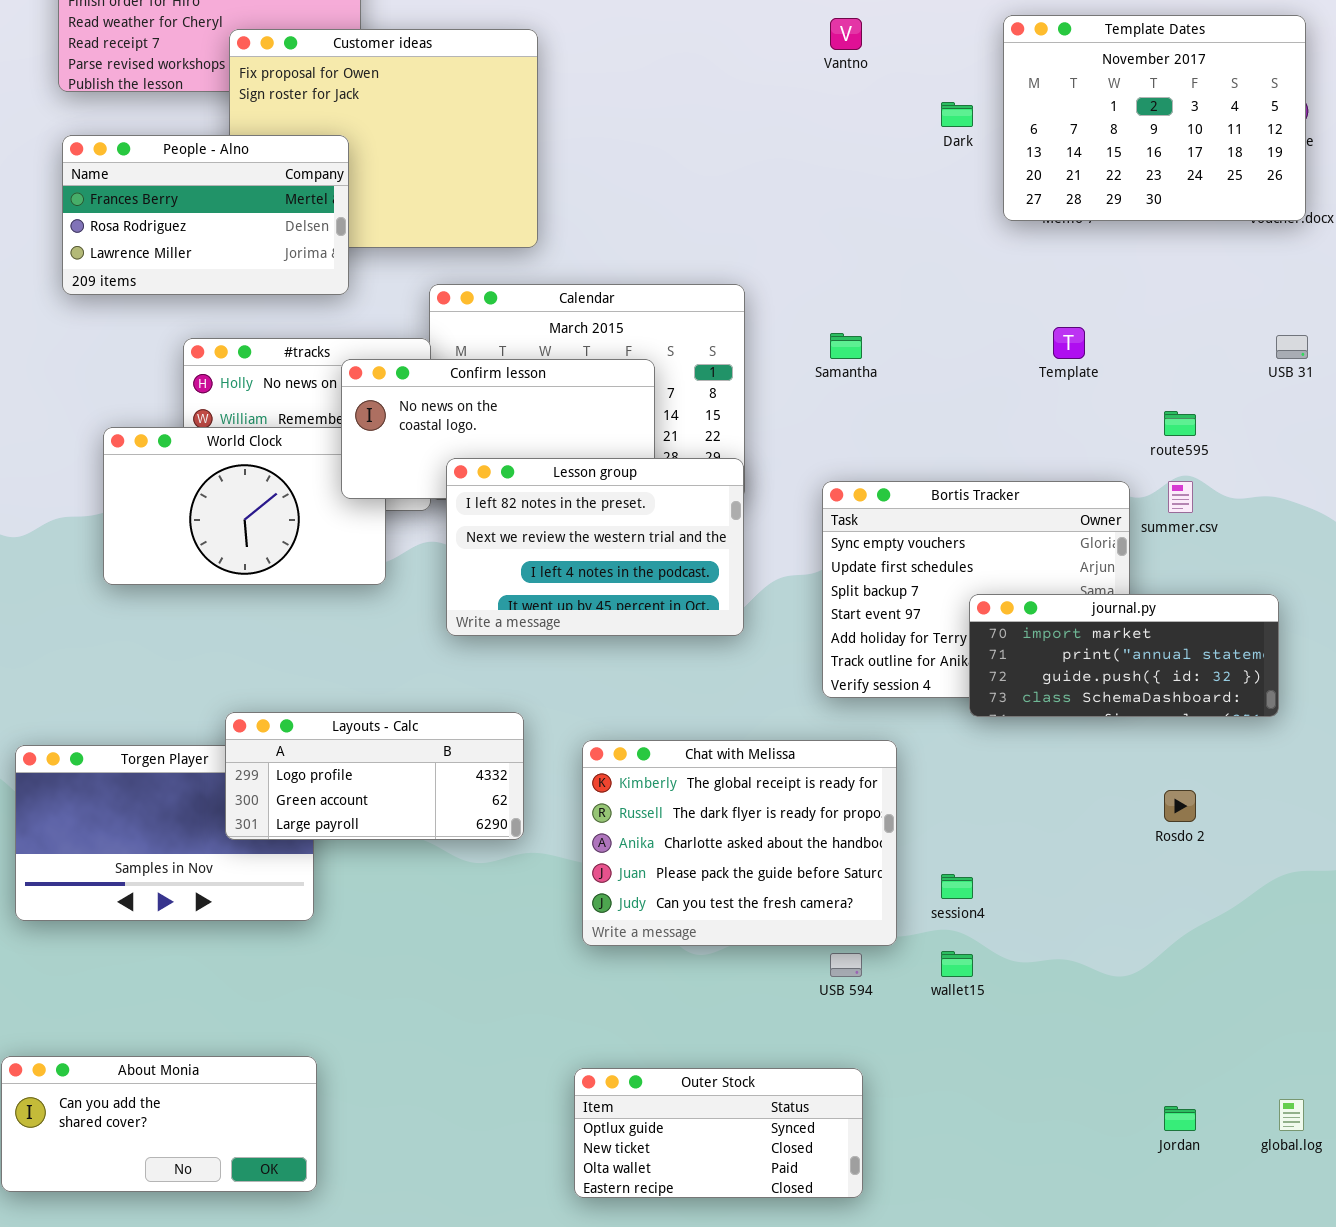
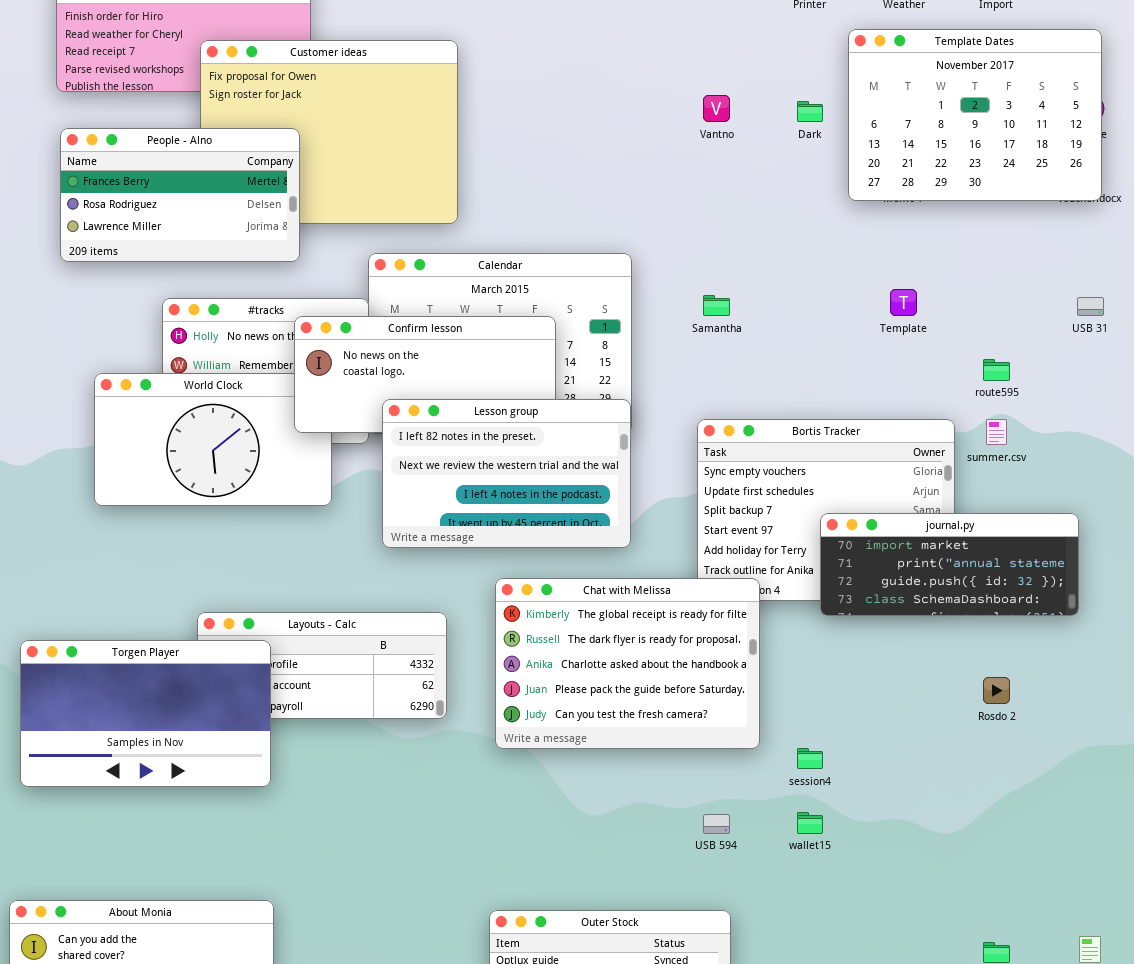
Vantno: [830,18,862,50] -> [703,95,730,122], moved
Chat with Melissa: [582,740,897,946] -> [495,578,760,749], moved
Torgen Player: [15,745,314,921] -> [20,640,271,787], raised

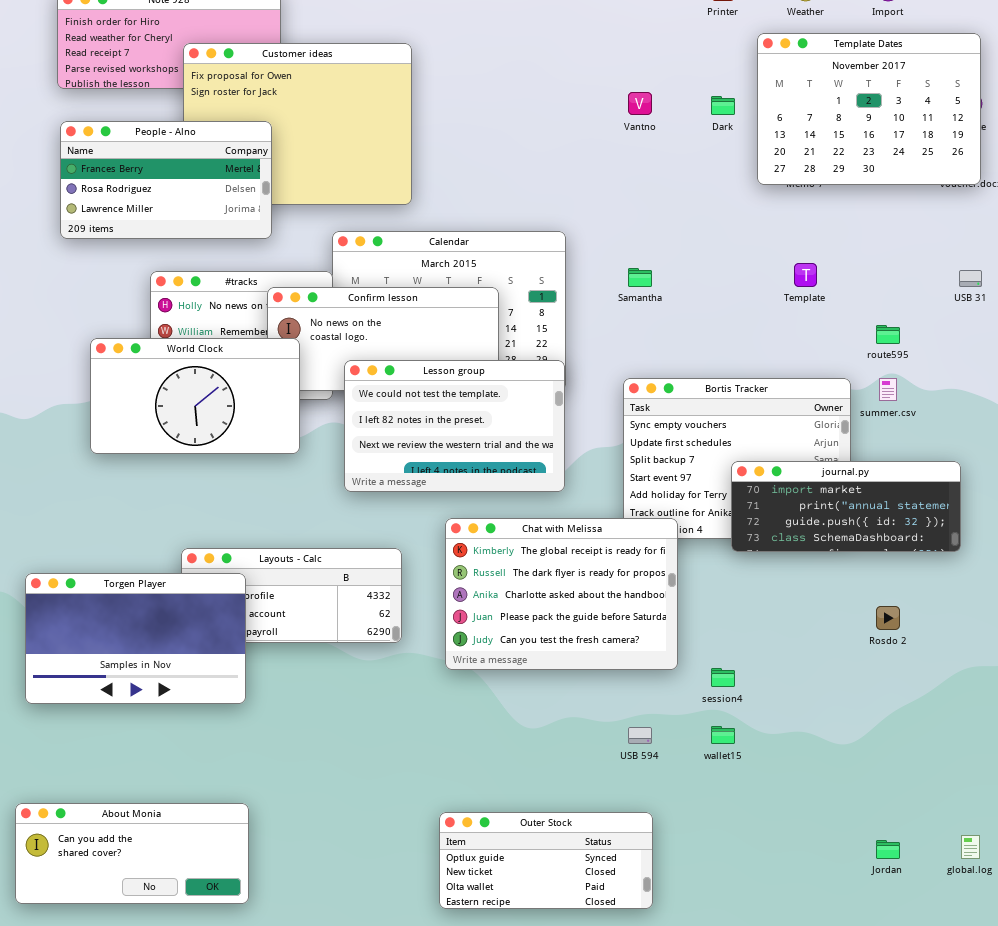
World Clock: [94,373,332,506] -> [90,338,300,454], raised
Lesson group: [382,399,631,548] -> [344,360,565,492], scrolled up 1 row

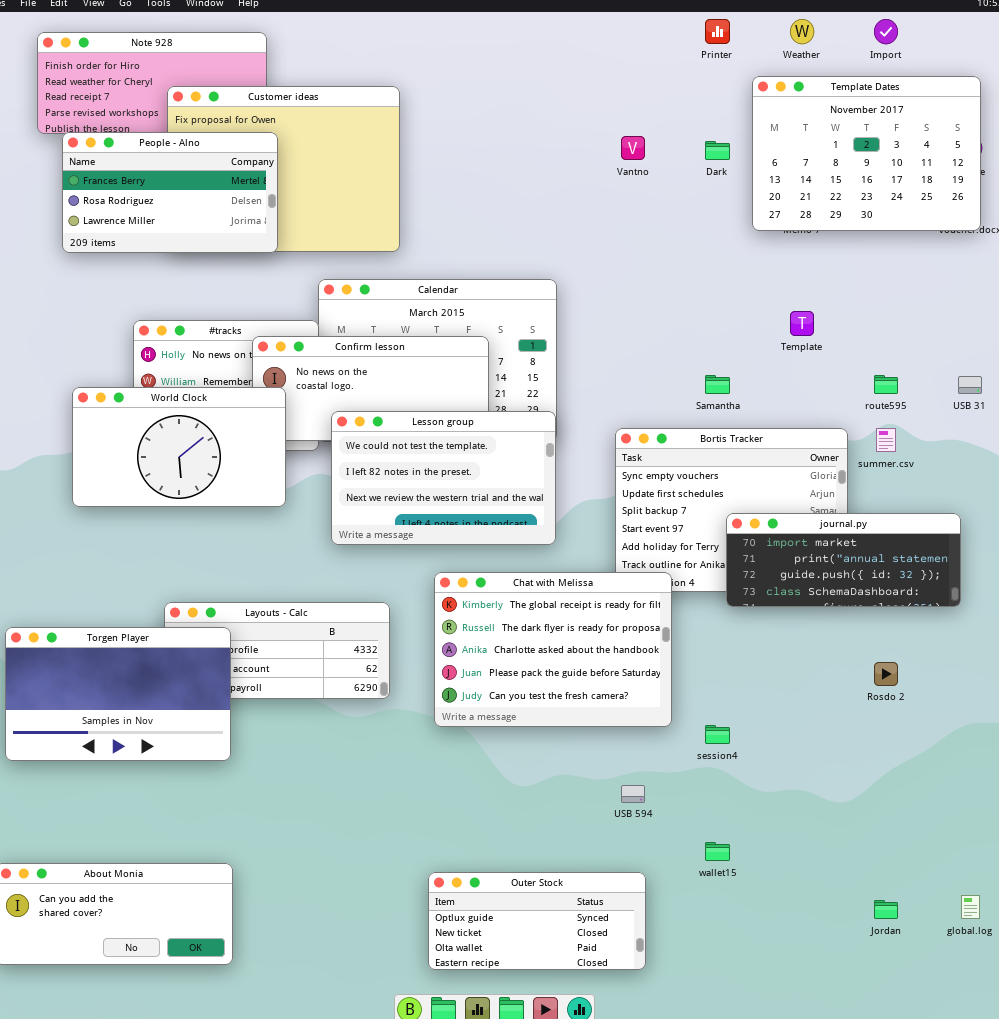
People - Alno: [60,121,272,239] -> [62,132,278,253], moved
Samantha: [628,268,652,287] -> [705,375,730,394], moved
USB 31: [959,270,982,287] -> [958,376,982,394], moved
wallet15: [711,726,735,744] -> [705,842,730,861], moved

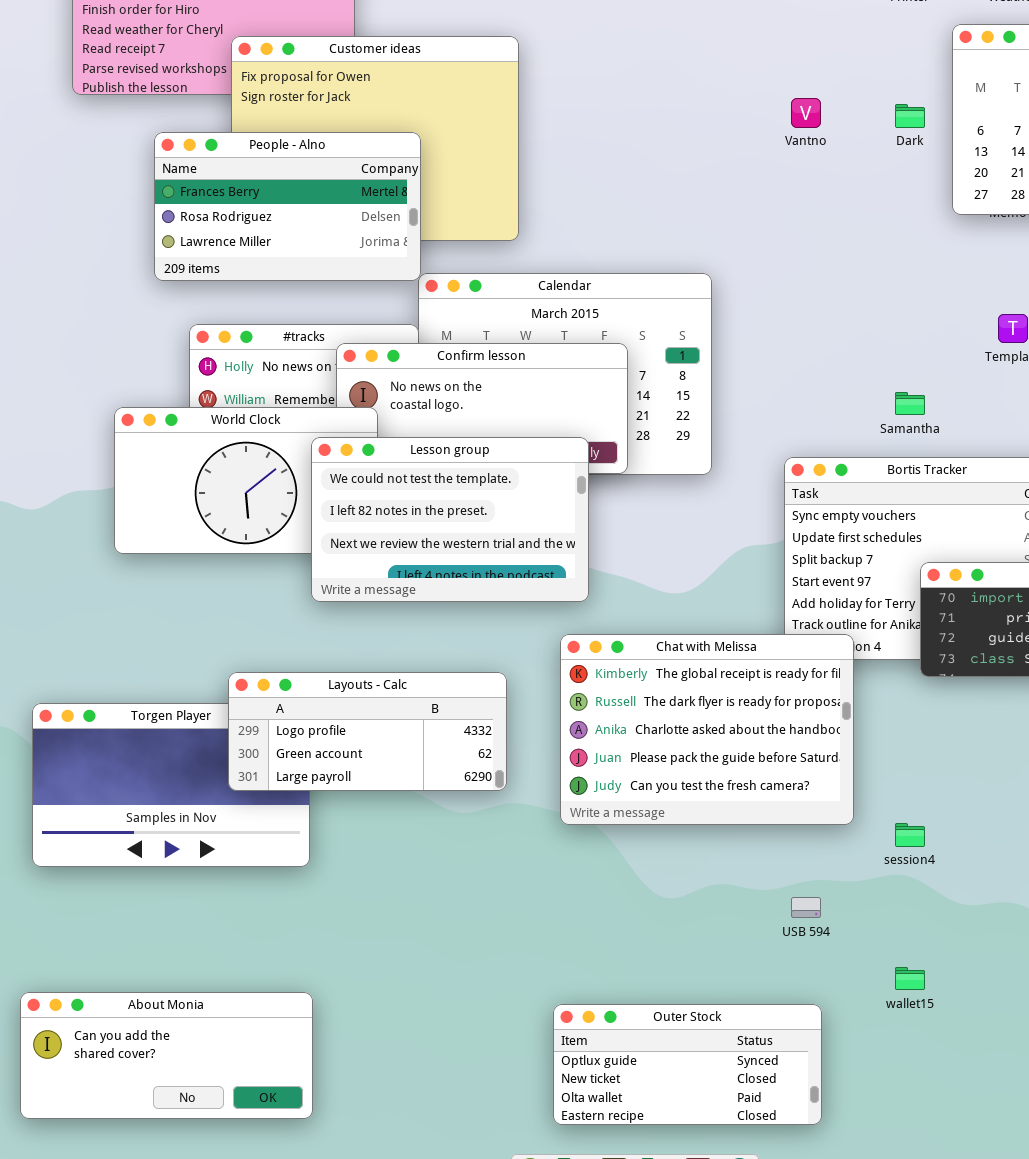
People - Alno: [62,132,278,253] -> [154,132,421,281], moved
Lesson group: [331,411,556,545] -> [311,437,589,602], moved
Layouts - Calc: [164,602,390,699] -> [228,672,507,791], raised

